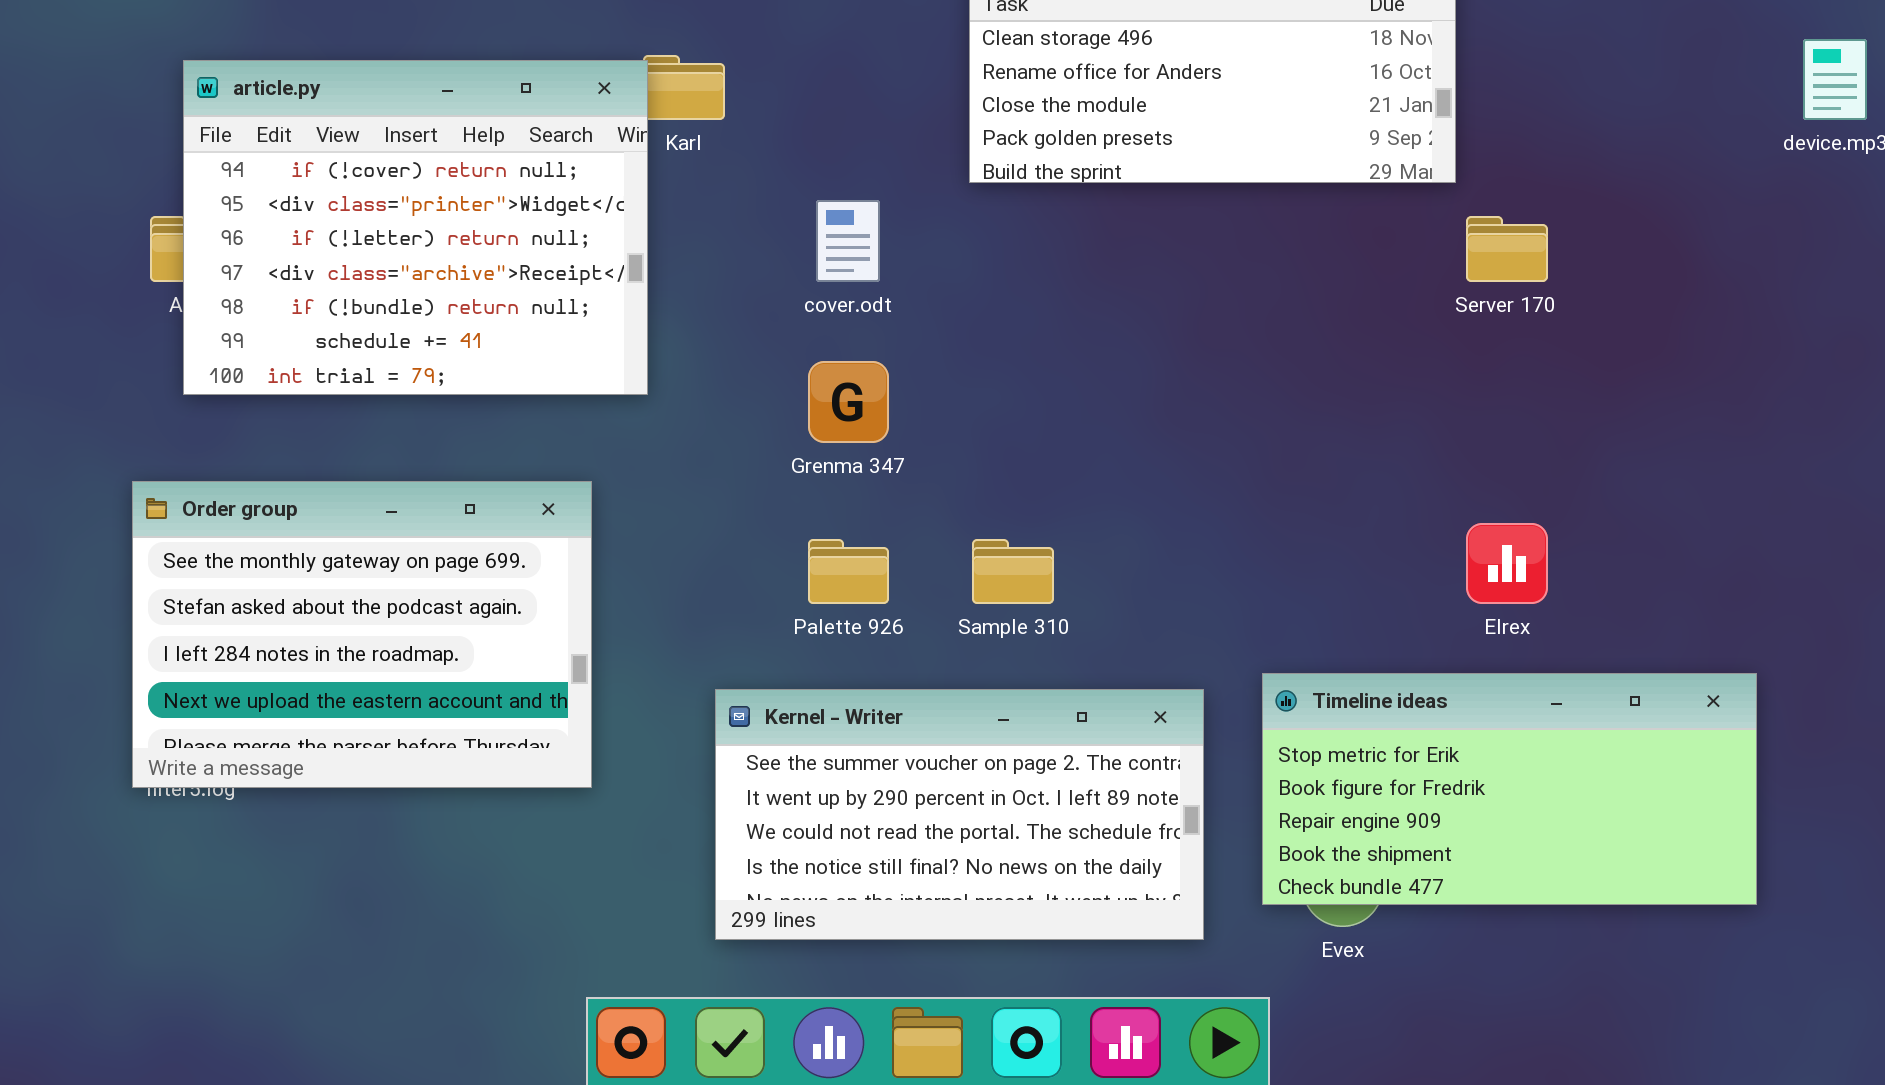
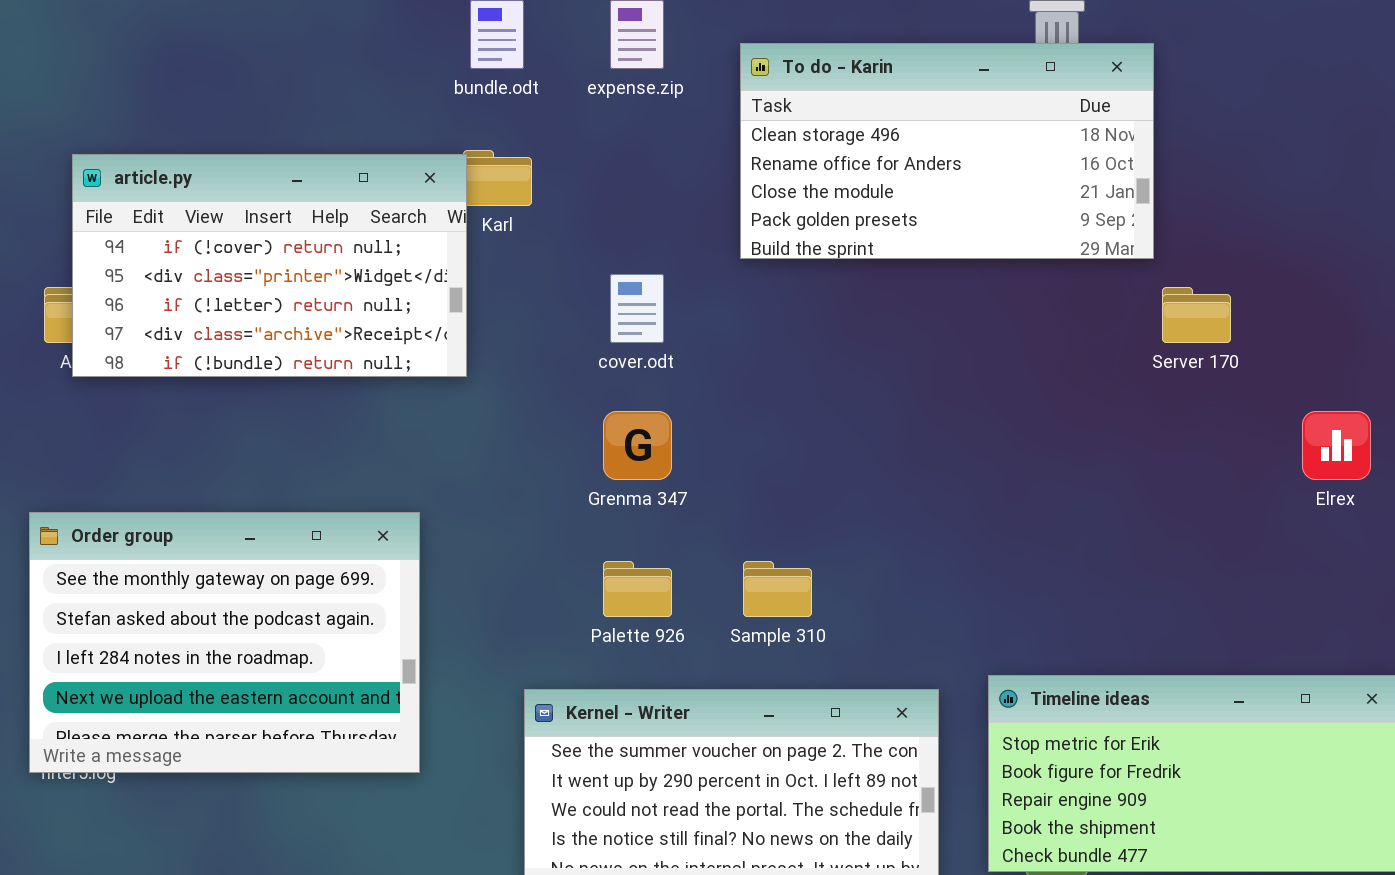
article.py: [183,60,648,395] -> [72,154,467,377], resized
Elrex: [1466,523,1548,604] -> [1302,411,1371,480], moved

